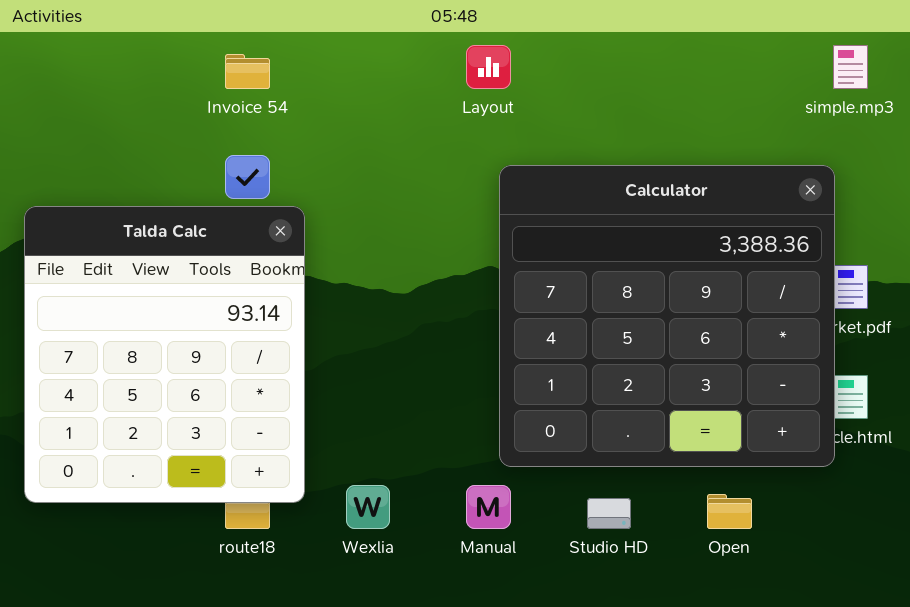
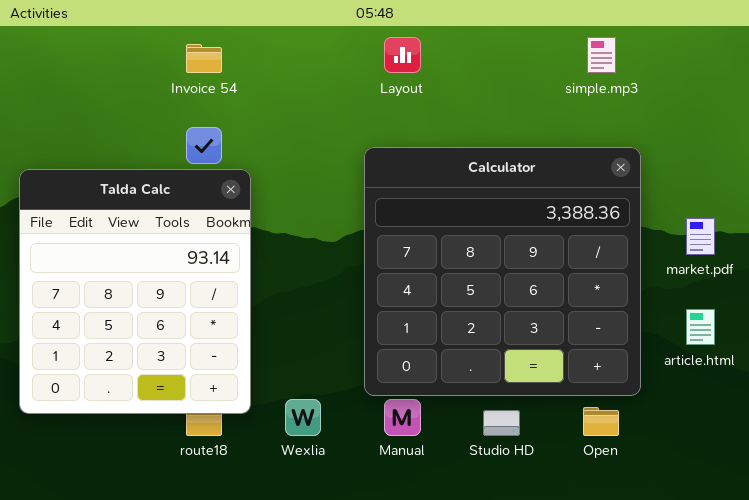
simple.mp3: [833,45,868,89] -> [587,37,616,73], moved
Calculator: [499,165,835,467] -> [364,147,641,396], moved

